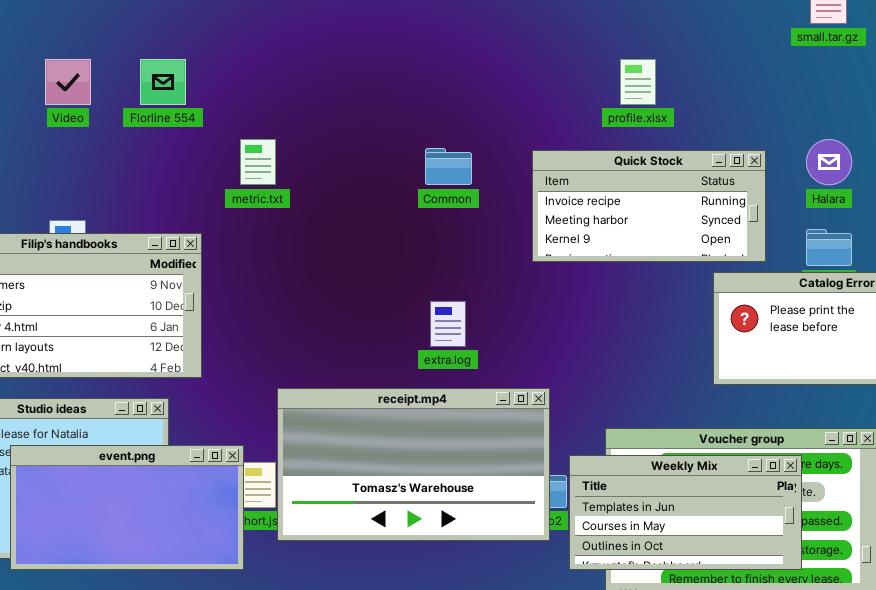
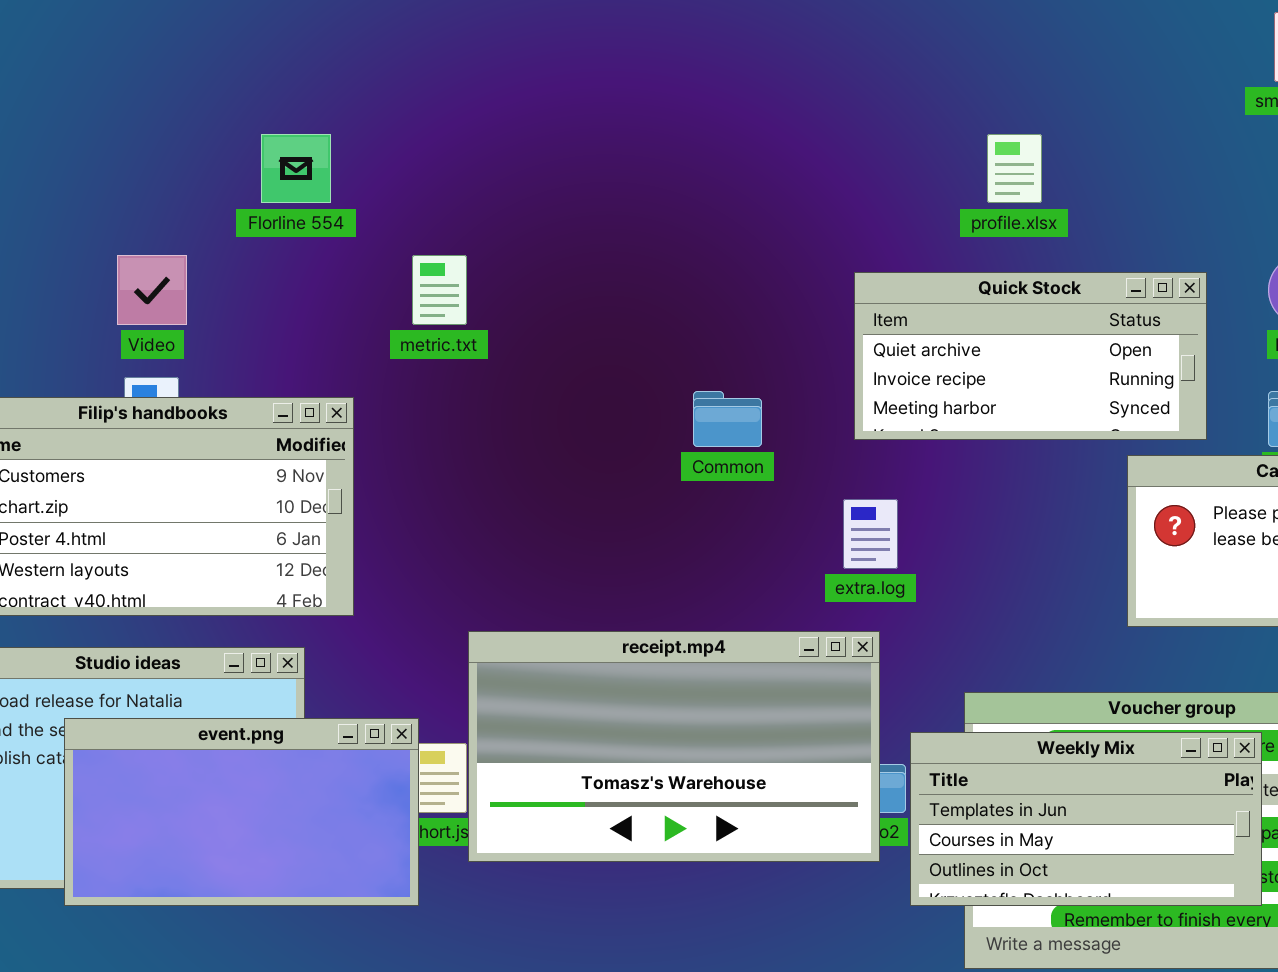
Video: [45,59,91,105] -> [117,255,187,325], moved
Common: [425,148,472,185] -> [693,391,762,447], moved
Quick Stock: [532,150,766,262] -> [854,272,1207,440], scrolled up 1 row
extra.log: [430,301,466,347] -> [843,499,898,569], moved

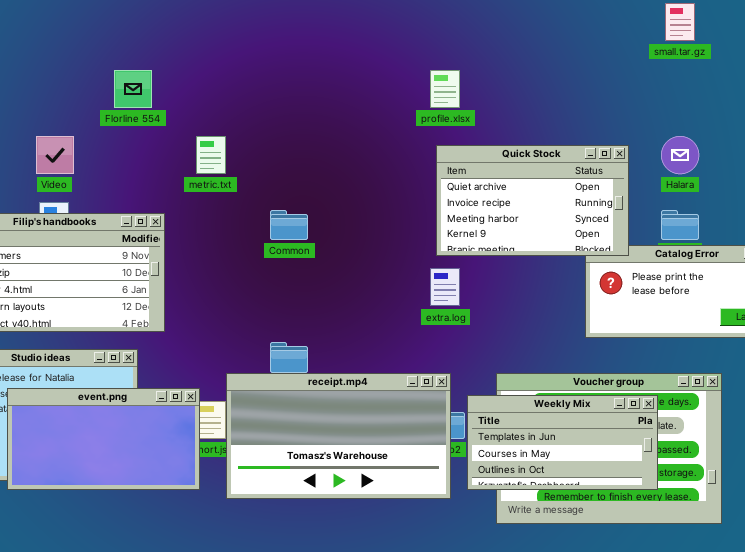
profile.xlsx: [987,134,1042,203] -> [430,70,460,108], moved
Quick Stock: [854,272,1207,440] -> [436,145,629,256], resized
Common: [693,391,762,447] -> [270,210,308,240], moved
receipt.mp4: [468,631,880,862] -> [226,373,451,499], moved

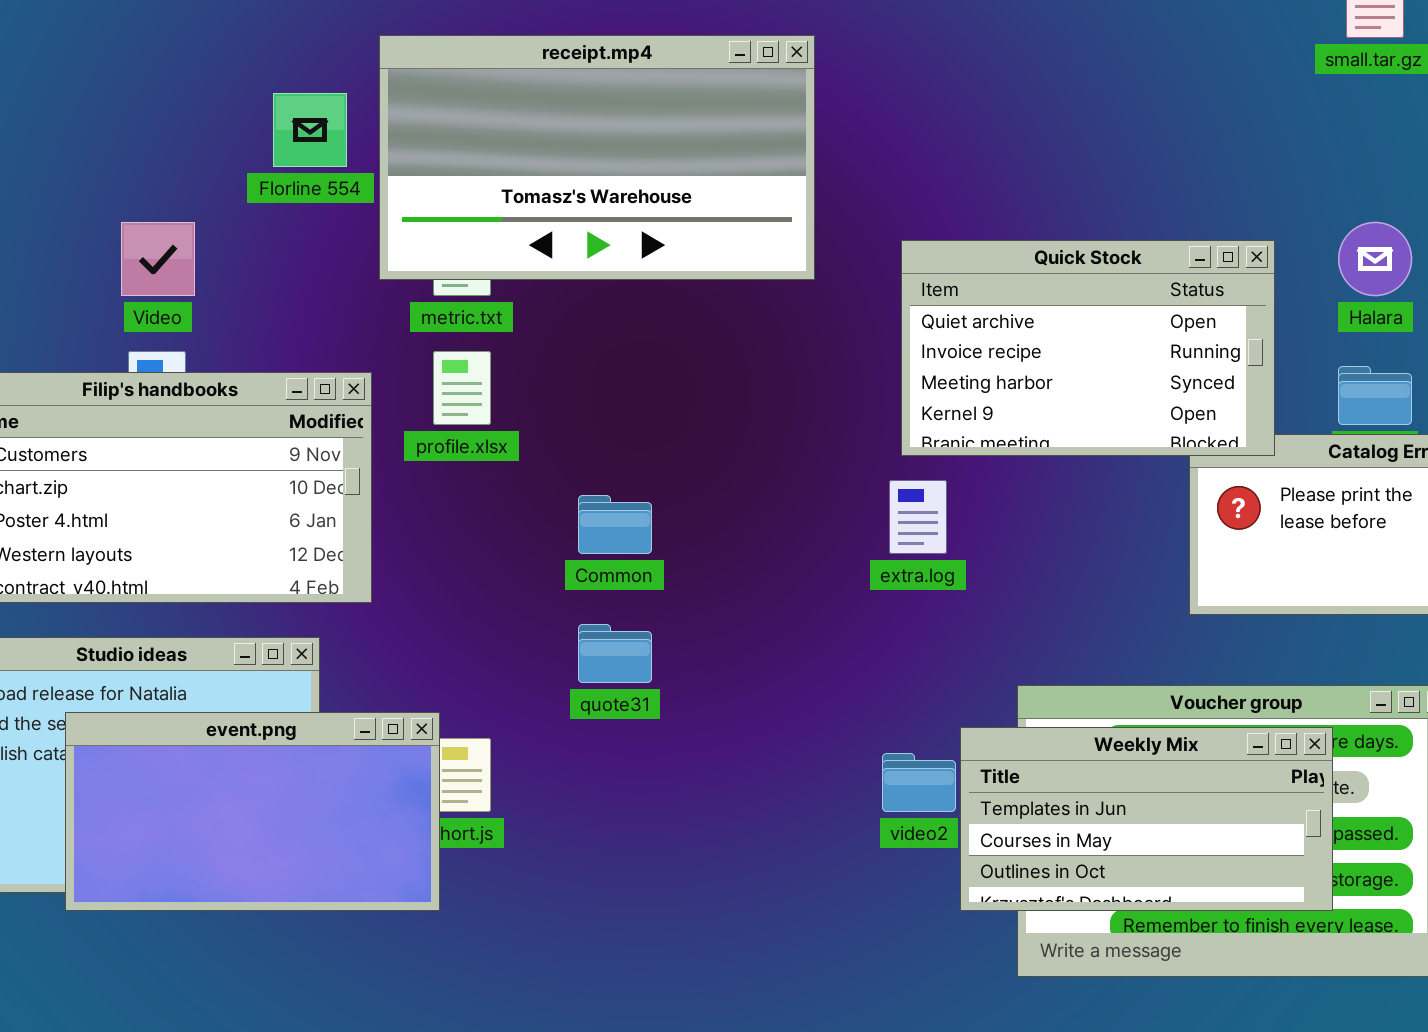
profile.xlsx: [430,70,460,108] -> [433,351,491,425], moved
Common: [270,210,308,240] -> [578,495,652,554], moved
receipt.mp4: [226,373,451,499] -> [379,35,815,280], moved

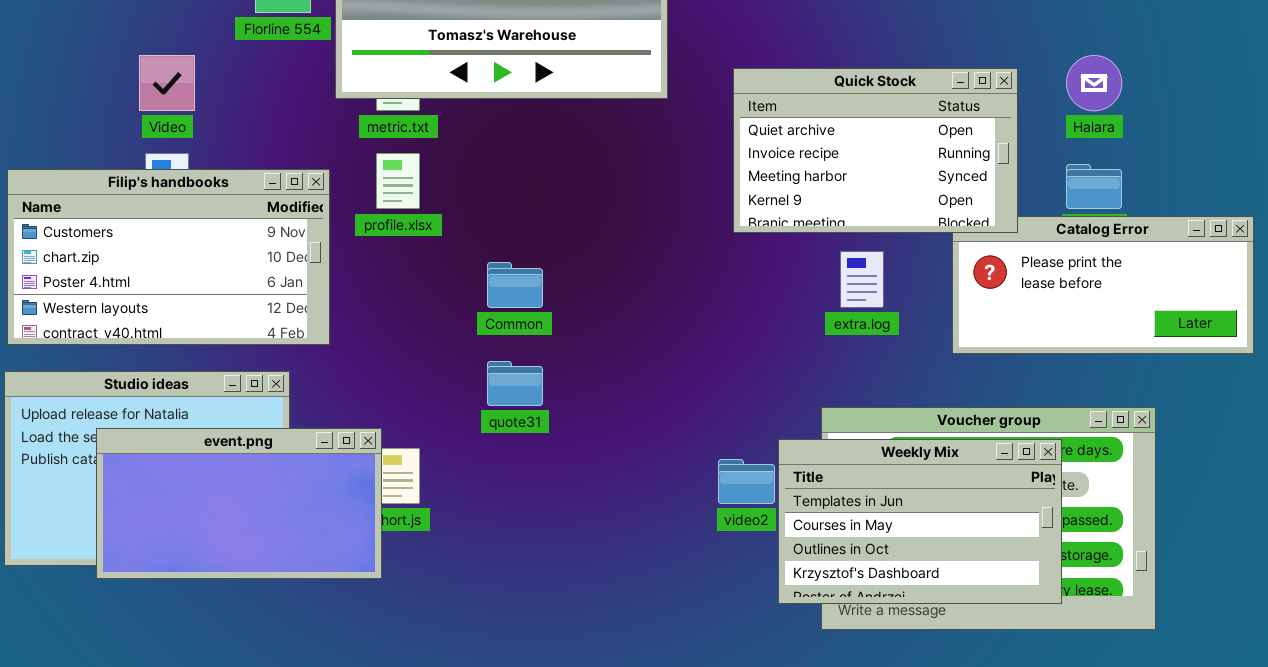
extra.log: [889,480,947,554] -> [840,251,884,308], moved
Weekly Mix: [960,727,1333,911] -> [778,439,1062,604], resized

